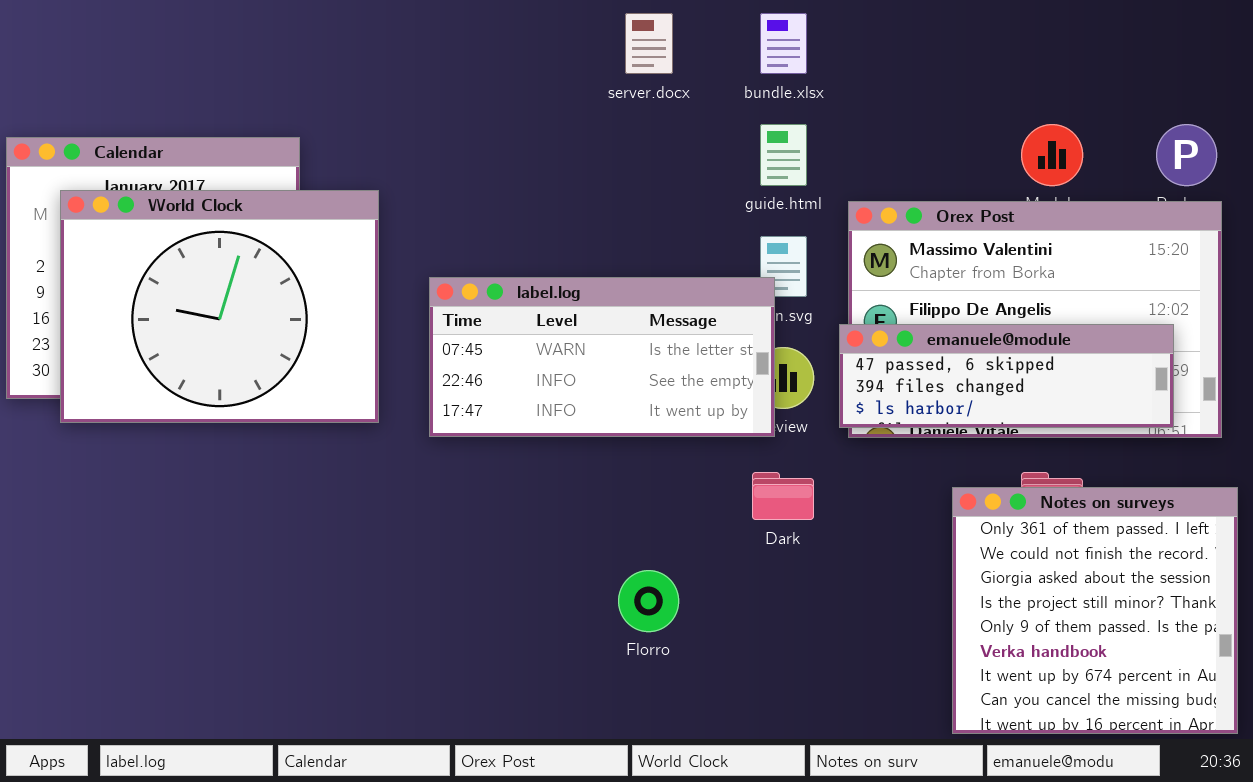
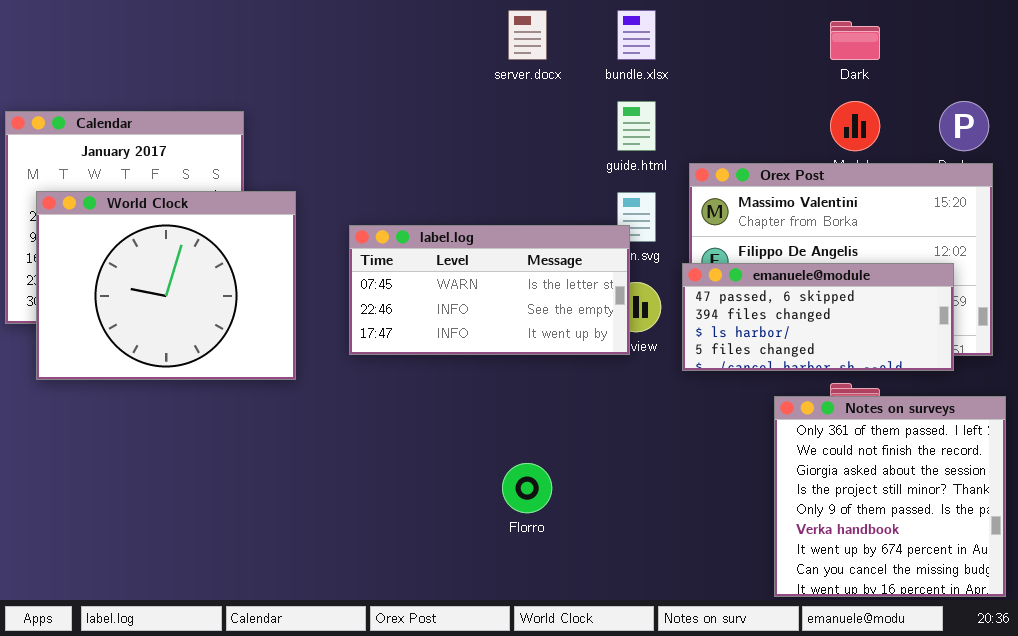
World Clock: [60,190,379,423] -> [36,191,296,380], moved
emanuele@module: [839,324,1174,428] -> [682,263,954,371], resized
Dark: [752,472,814,520] -> [830,21,880,60], moved

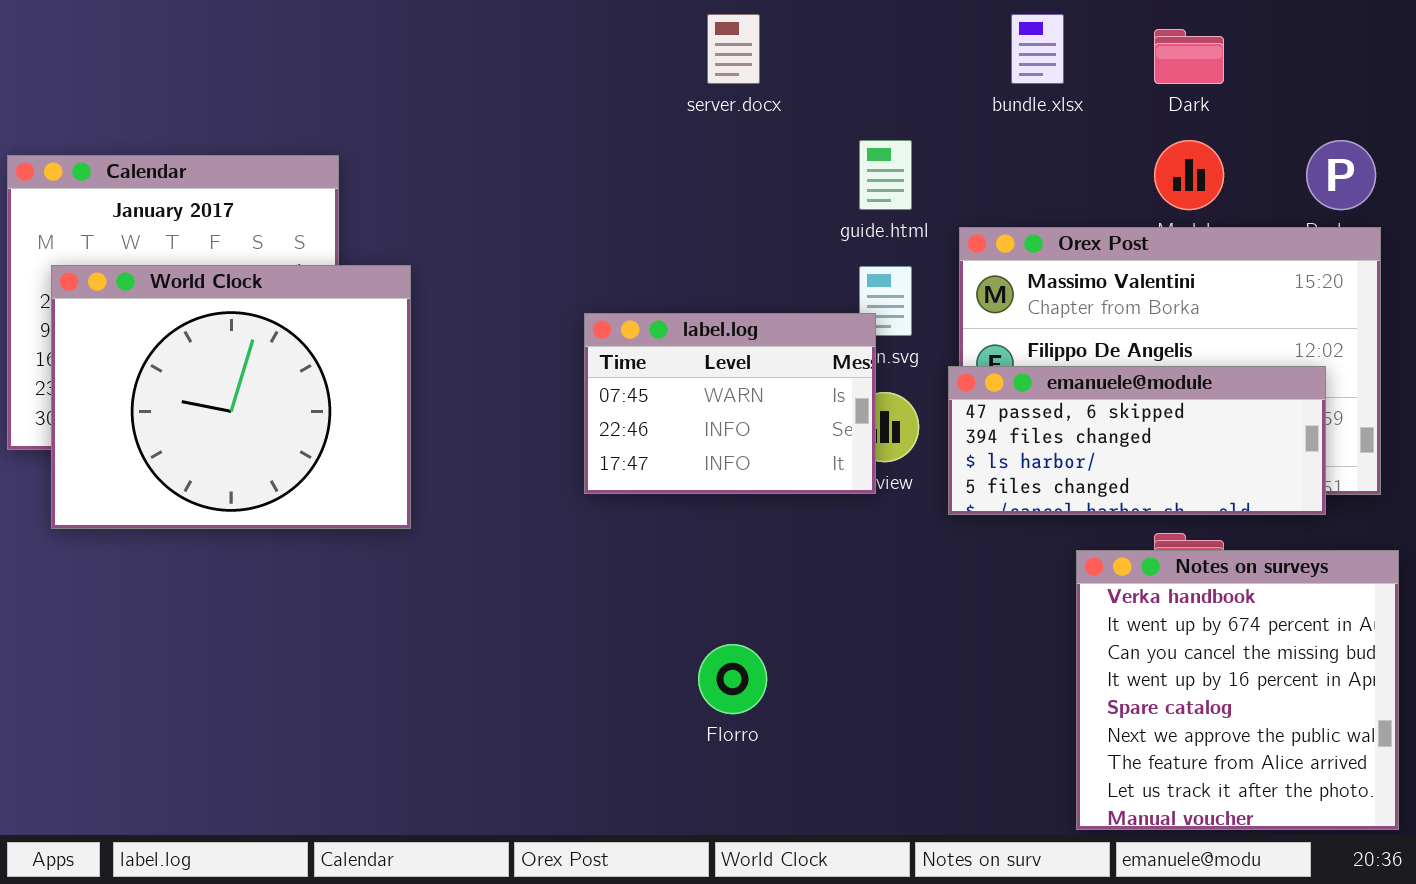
bundle.xlsx: [617,10,656,60] -> [1011,14,1064,84], moved
label.log: [349,225,630,355] -> [584,313,876,494], resized
Notes on surveys: [774,396,1006,597] -> [1076,550,1399,830], scrolled down 5 rows

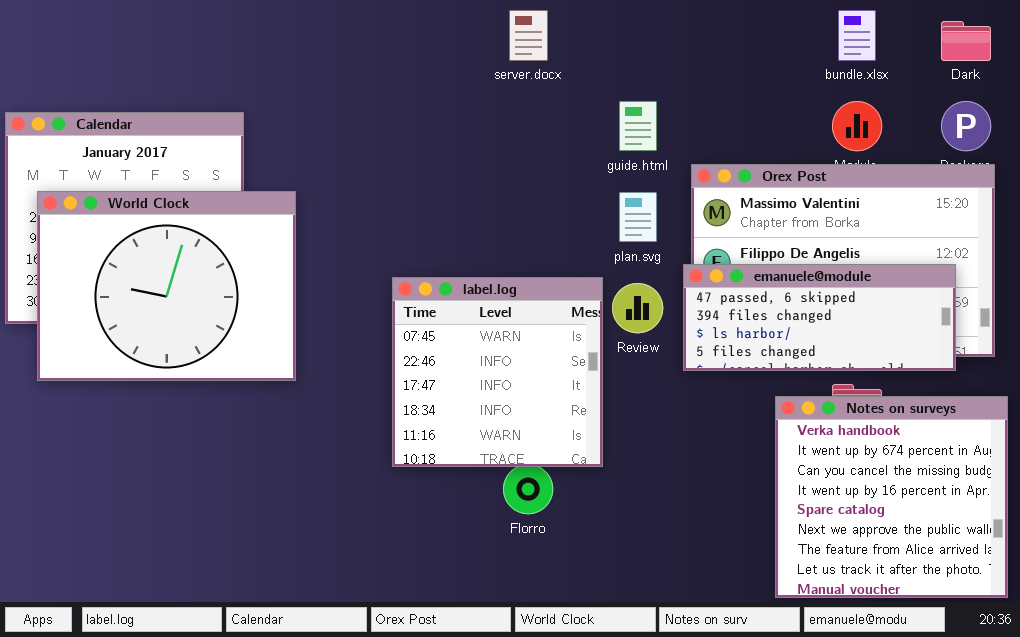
bundle.xlsx: [1011,14,1064,84] -> [838,10,876,61], moved
Dark: [1154,29,1224,84] -> [941,21,991,61], moved
label.log: [584,313,876,494] -> [392,277,603,467], moved, resized

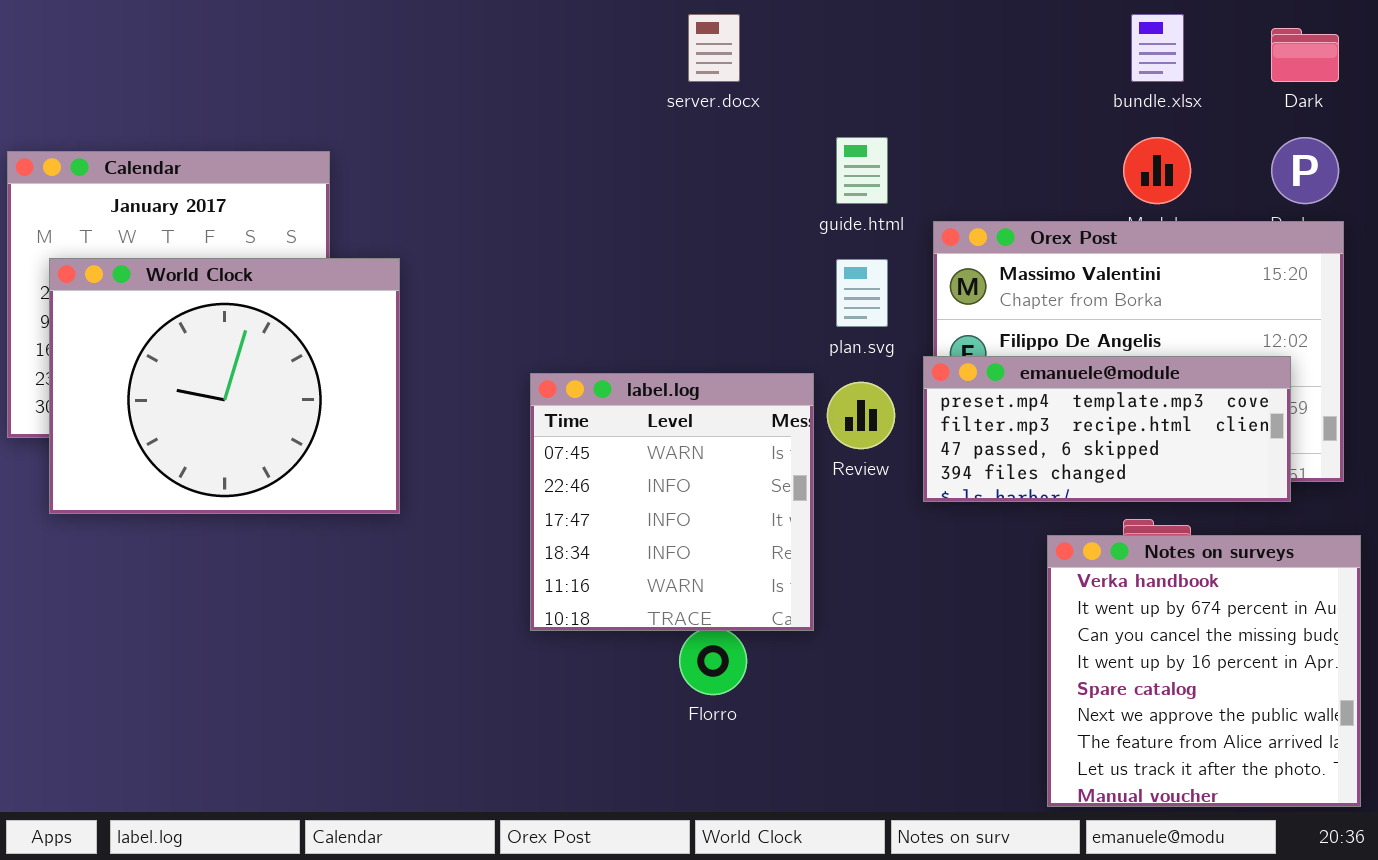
emanuele@module: [683,264,956,371] -> [923,356,1291,502], scrolled up 2 rows

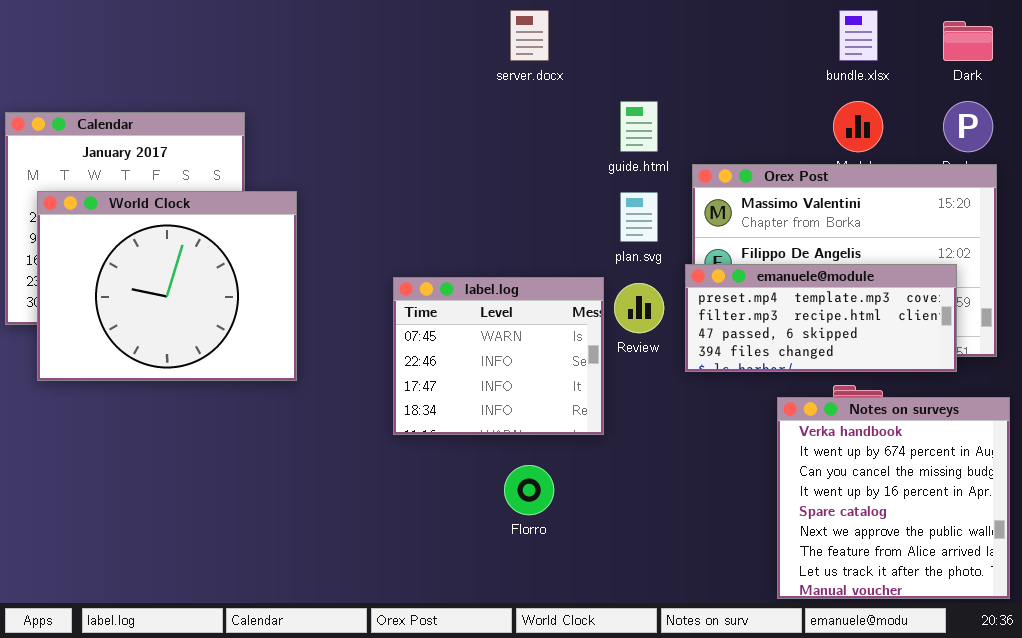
label.log: [530,373,814,631] -> [393,277,604,435], resized

